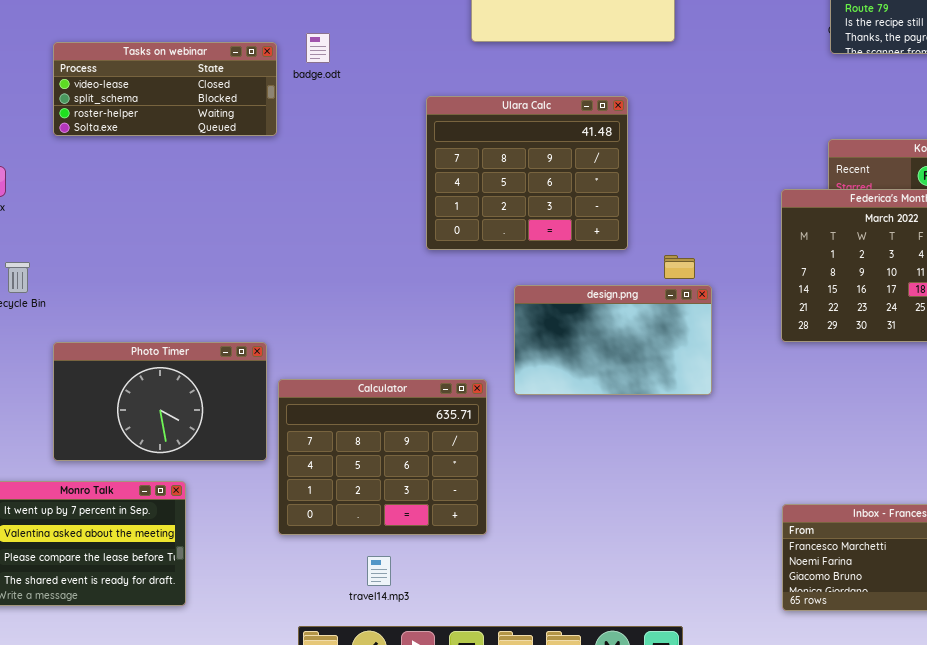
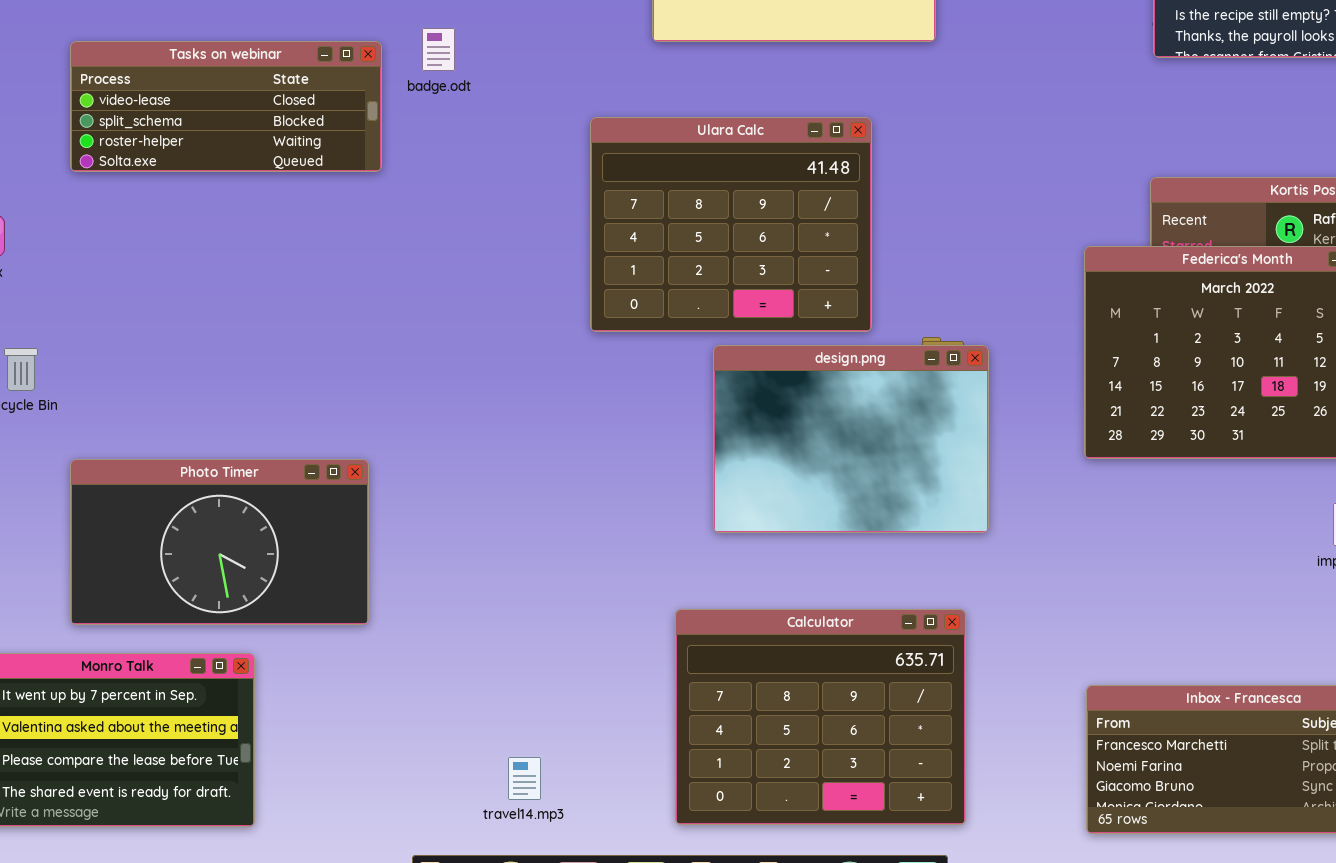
design.png: [514,285,712,395] -> [713,345,989,533], resized
Calculator: [278,379,487,535] -> [675,609,966,825], moved

